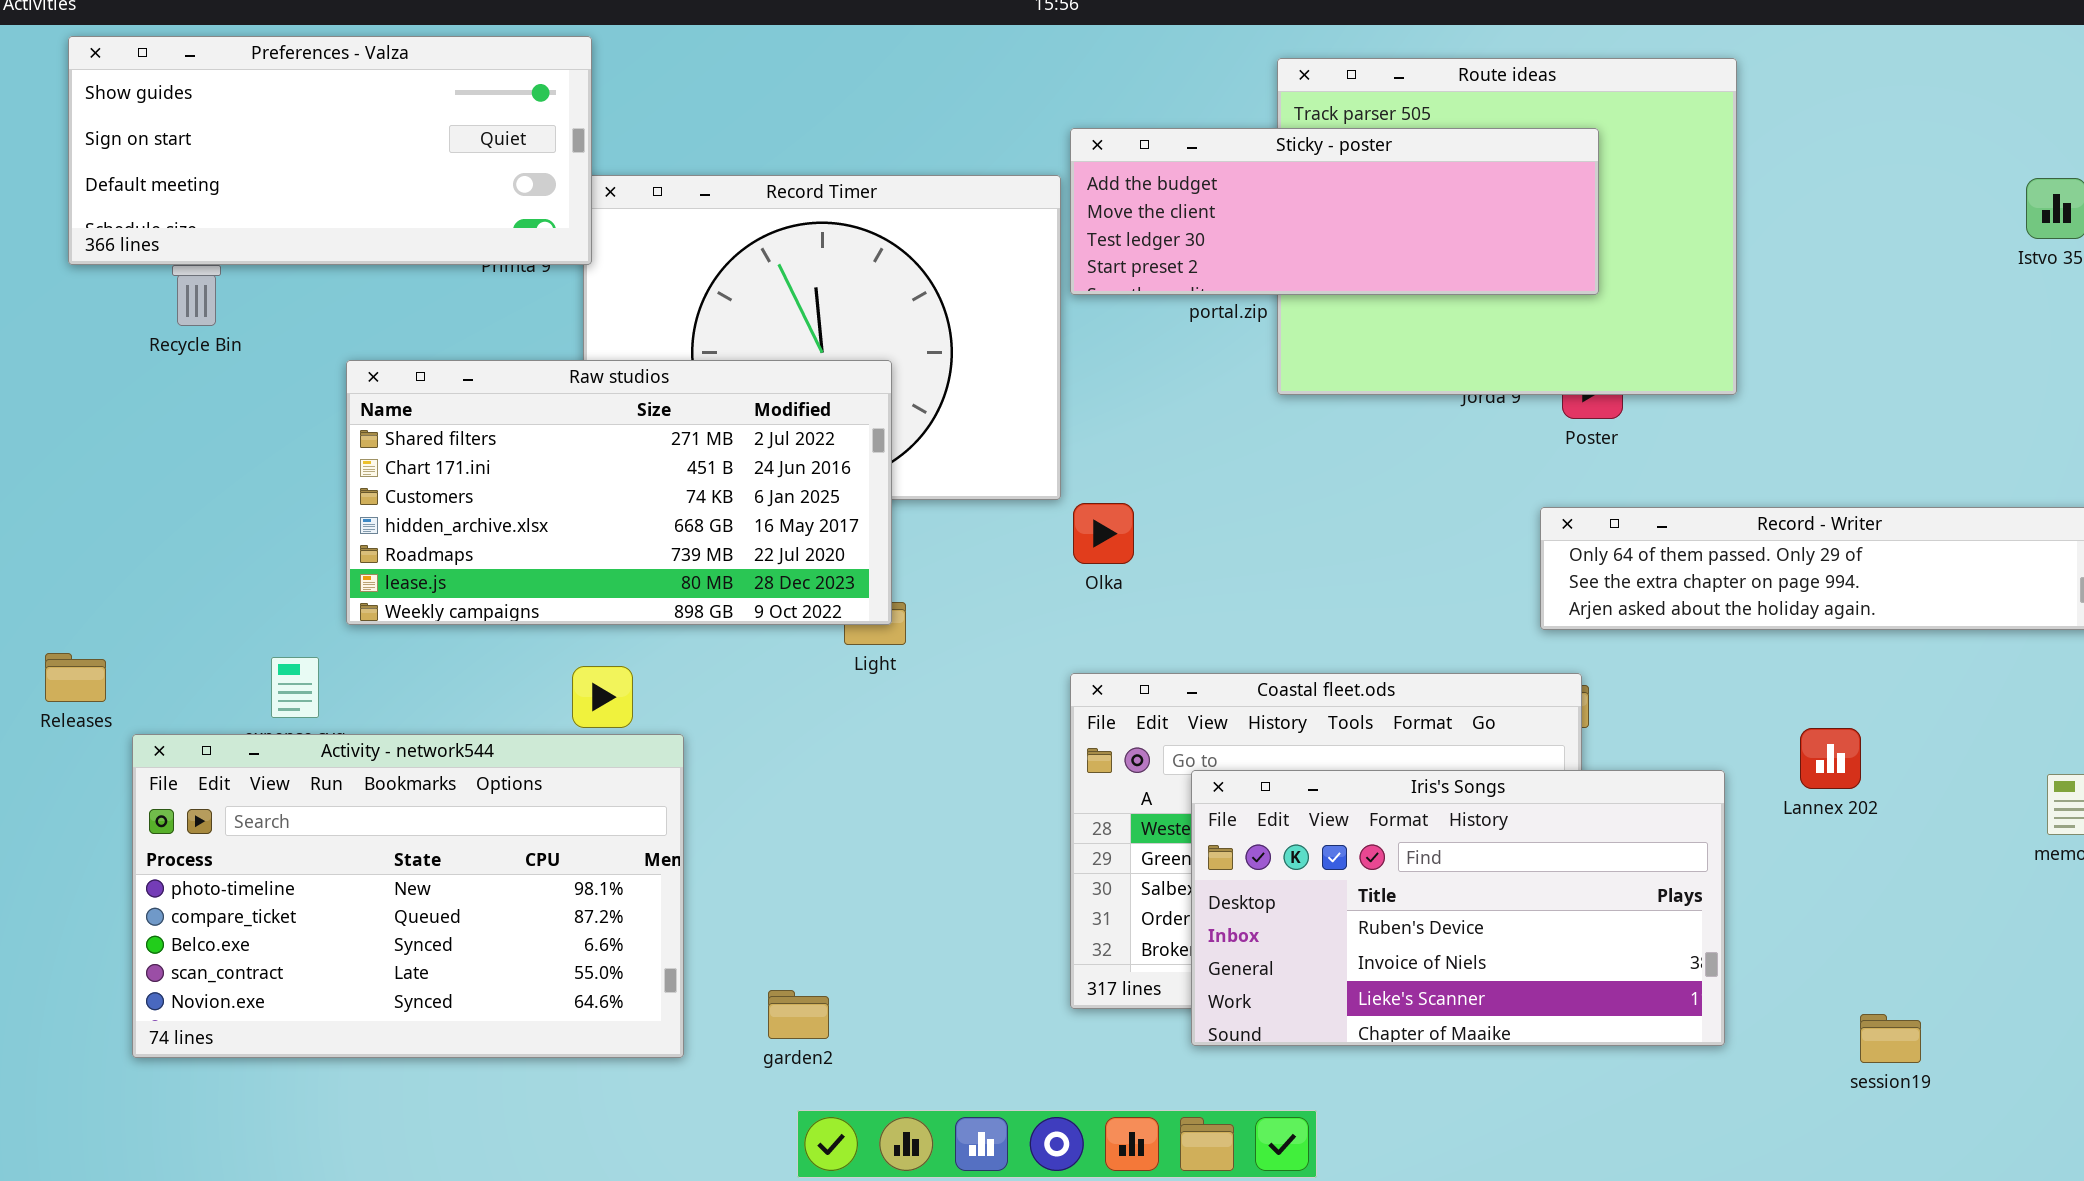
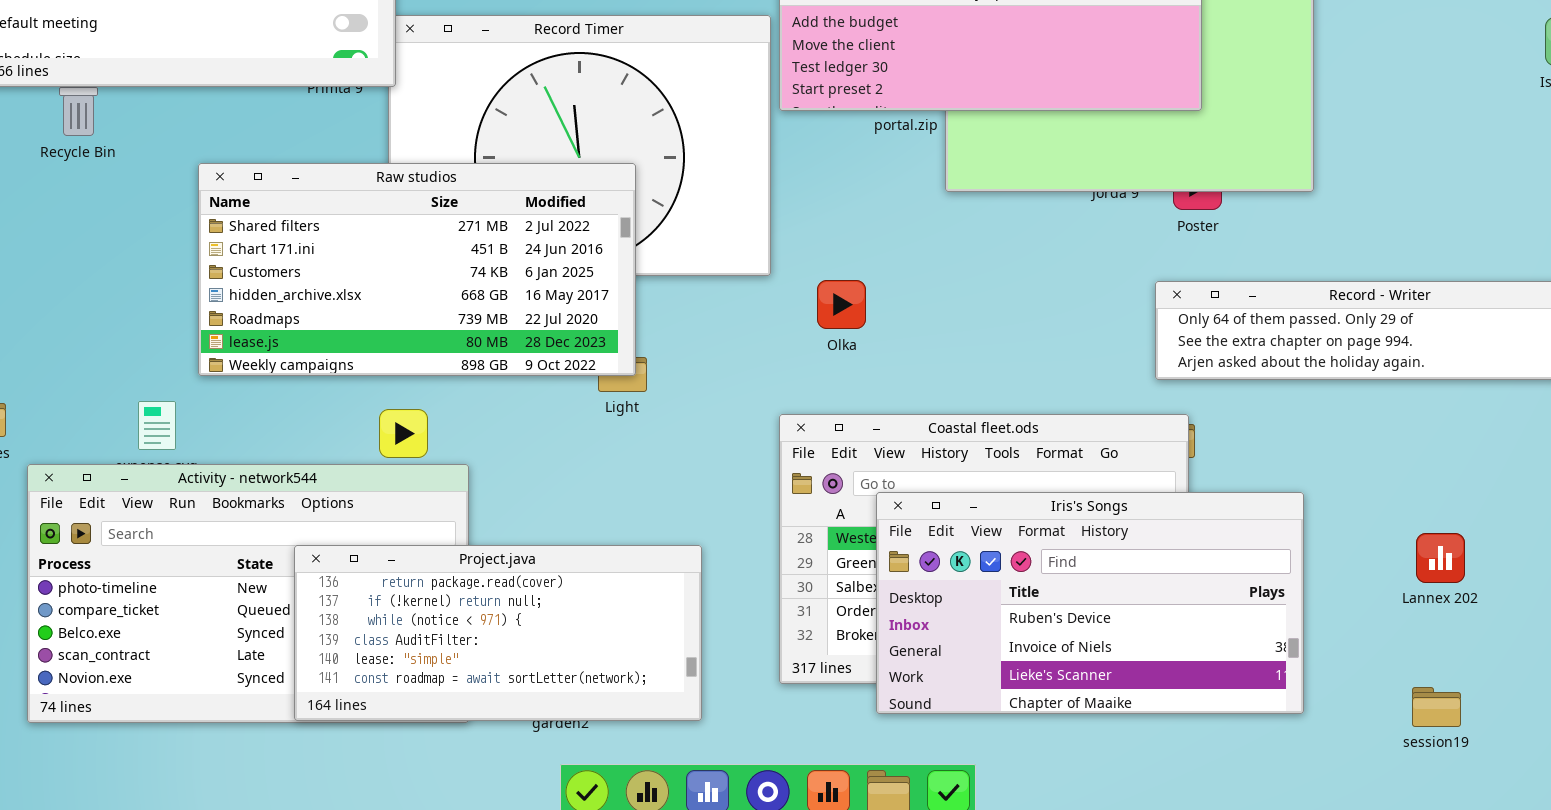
Olka: [1073,503,1134,564] -> [817,280,866,329], moved
Lannex 202: [1800,728,1861,789] -> [1416,533,1465,583], moved
Project.java: none -> [294,545,702,721], opened

